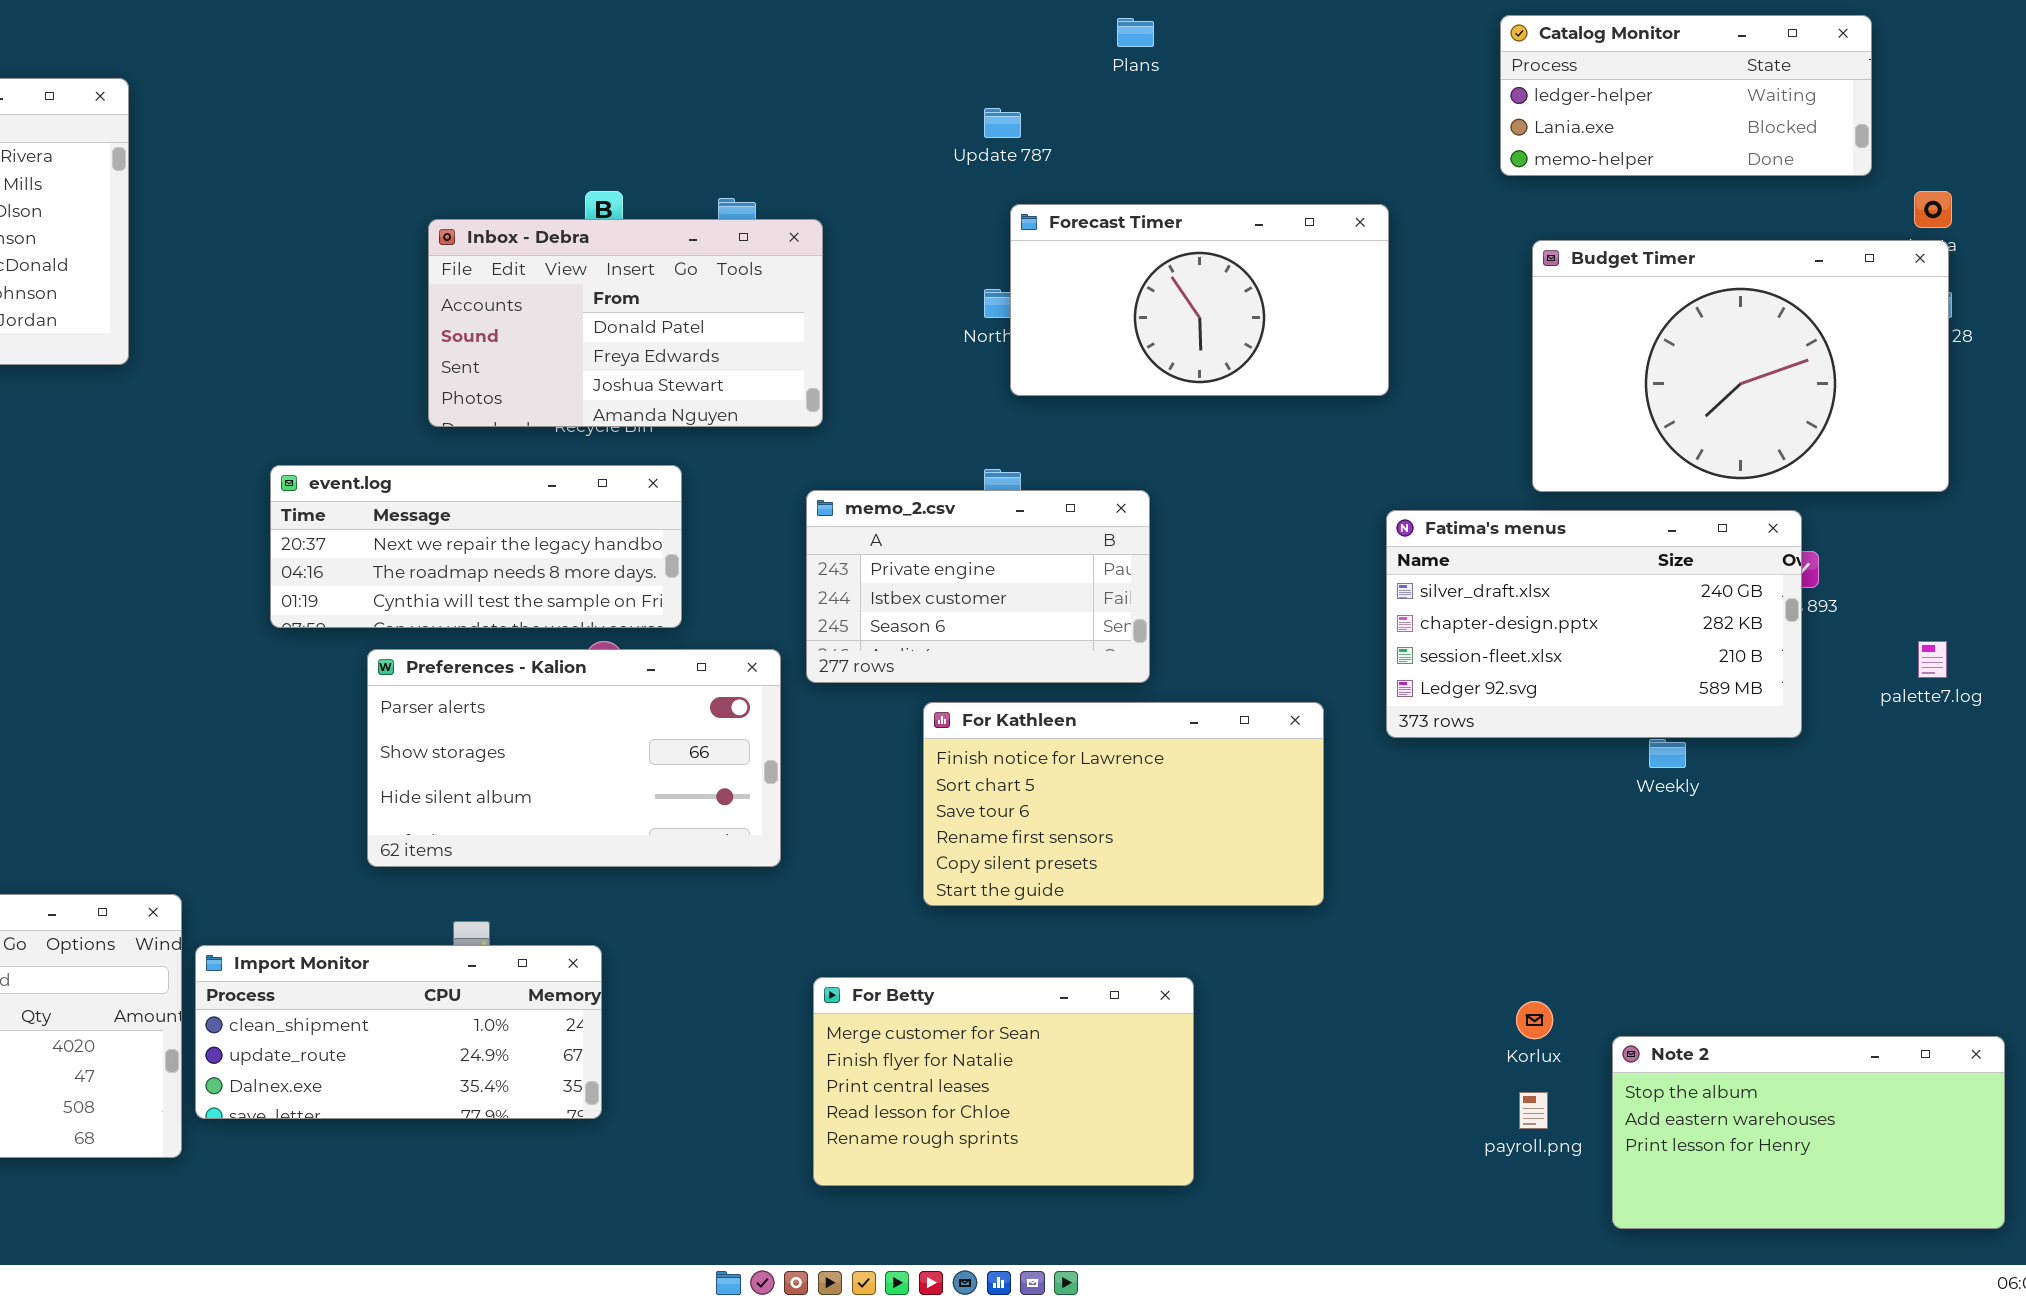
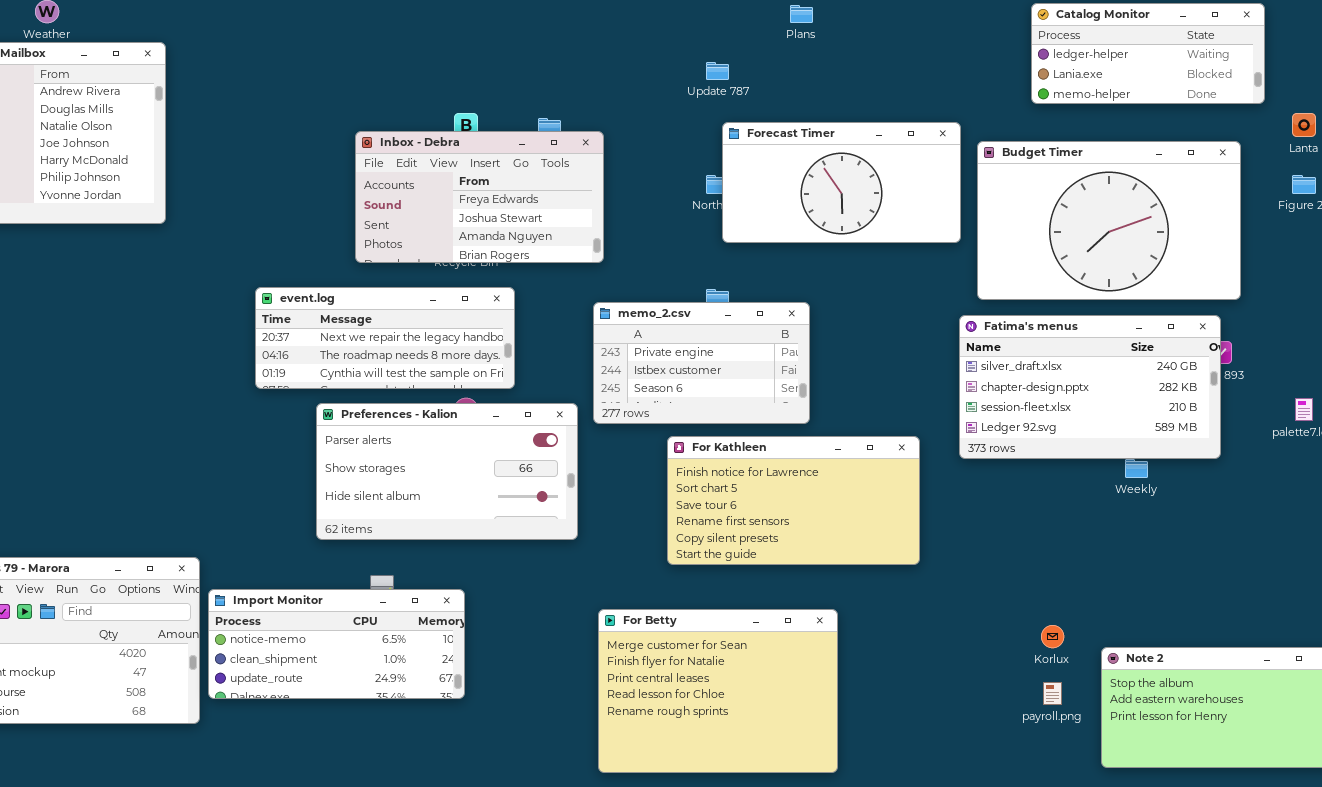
Inbox - Debra: [428,219,823,427] -> [355,131,604,263], scrolled down 1 row
Budget Timer: [1532,240,1949,492] -> [977,141,1241,300], moved
Import Monitor: [195,945,602,1119] -> [208,589,465,699], scrolled up 1 row
For Betty: [813,977,1194,1186] -> [598,609,838,773], resized

